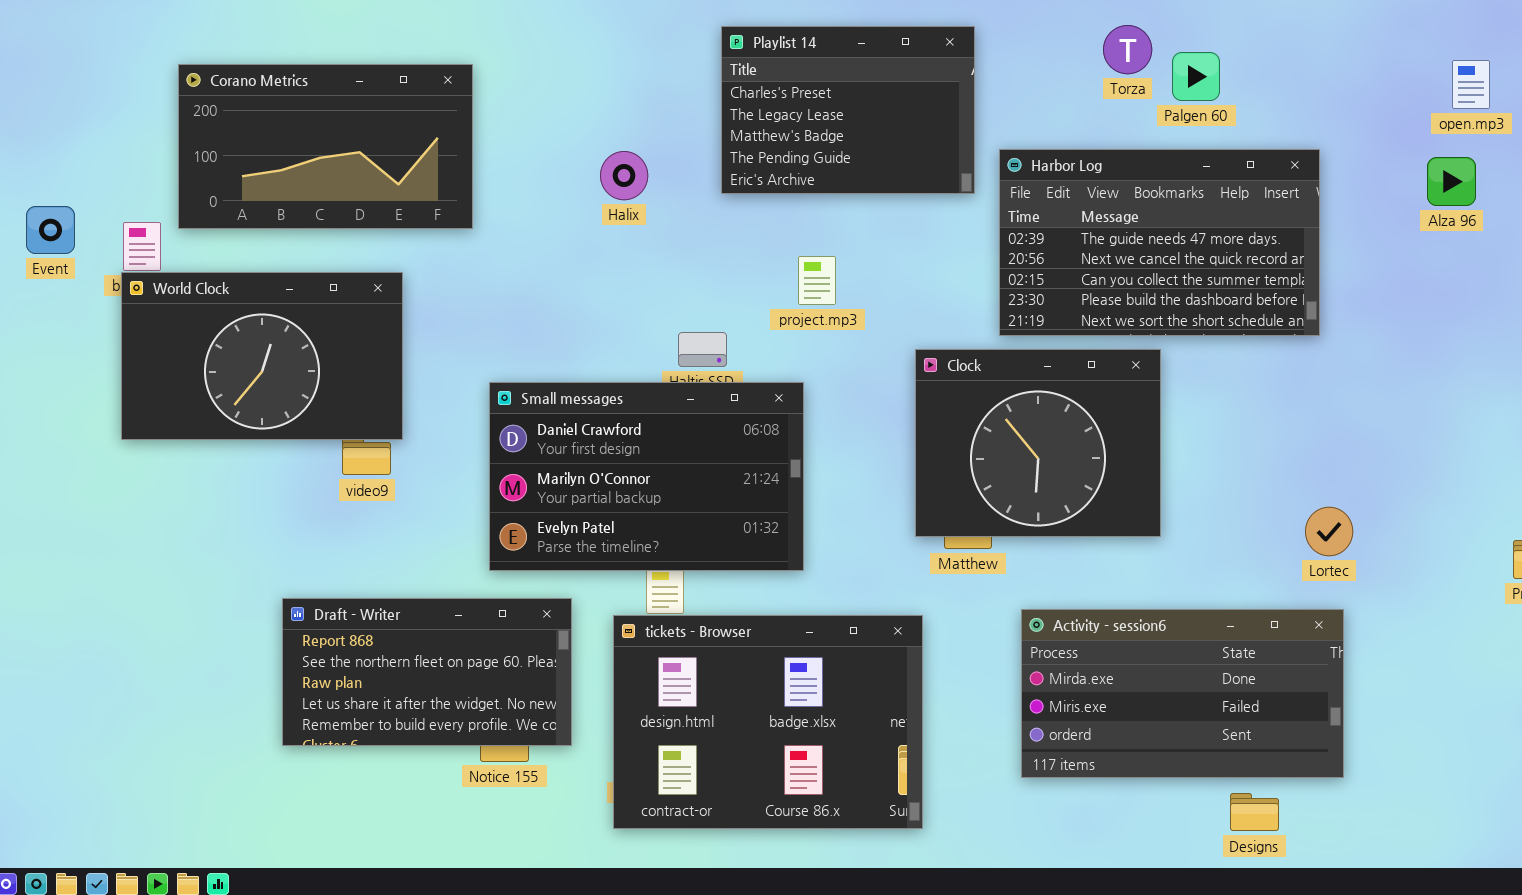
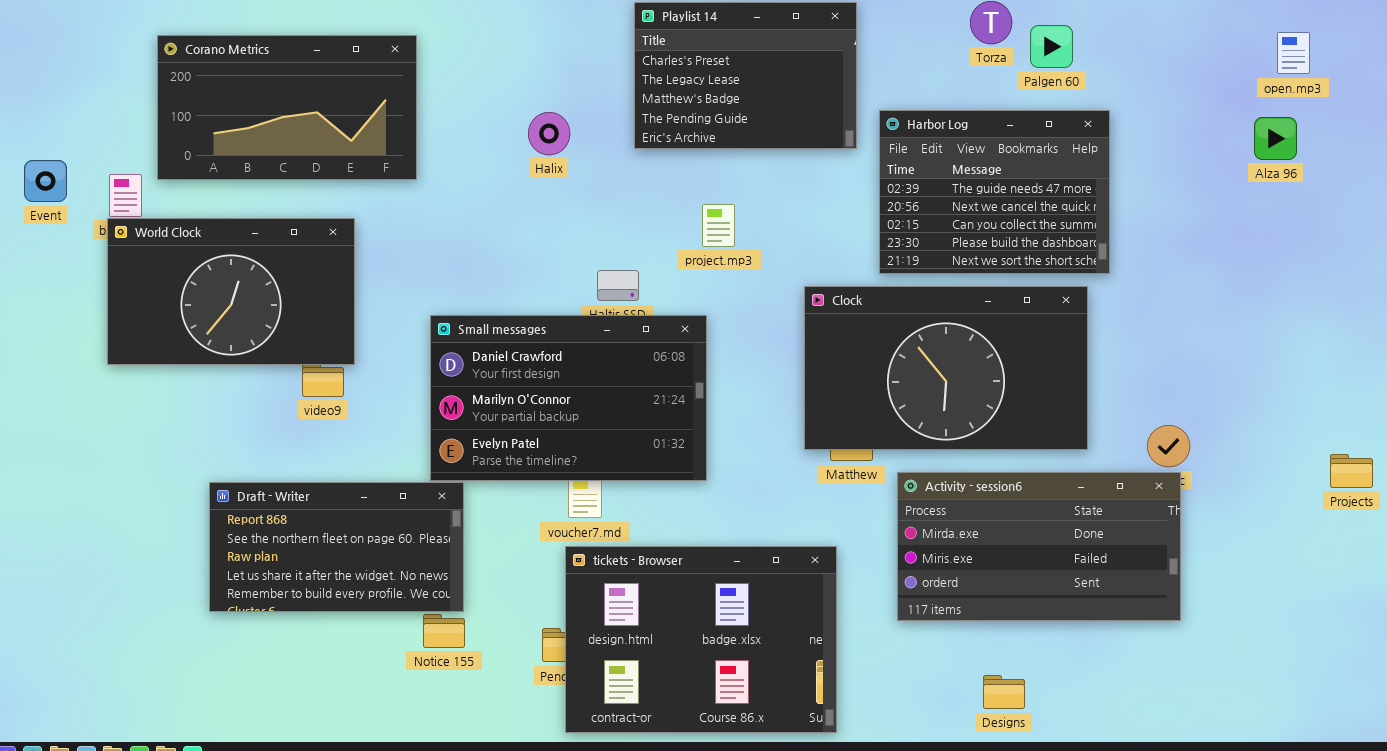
Harbor Log: [999,149,1320,336] -> [879,110,1110,274], resized
Clock: [915,349,1161,537] -> [804,286,1088,450], resized
Draft - Writer: [282,598,572,746] -> [209,482,464,612], moved
Activity - session6: [1021,609,1344,778] -> [897,472,1181,621], moved
tickets - Browser: [613,615,923,829] -> [565,546,837,733], moved
Designs: [1230,793,1279,831] -> [983,675,1025,709], moved

